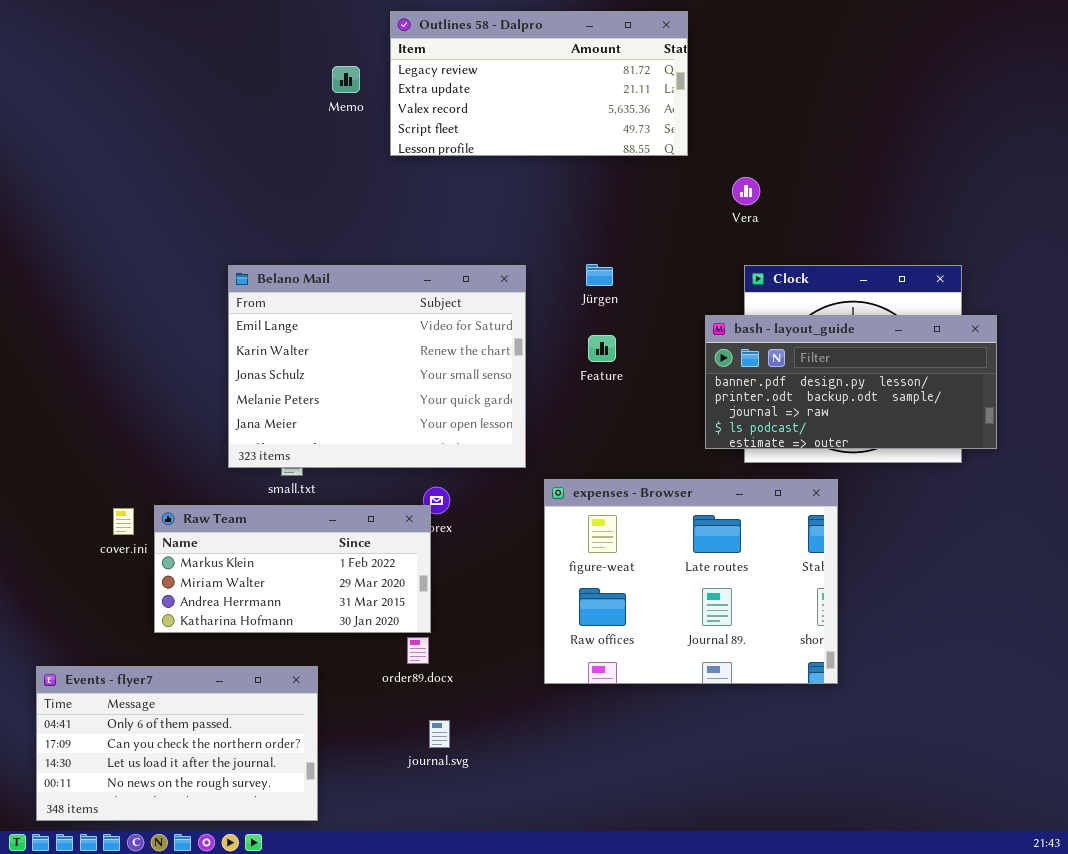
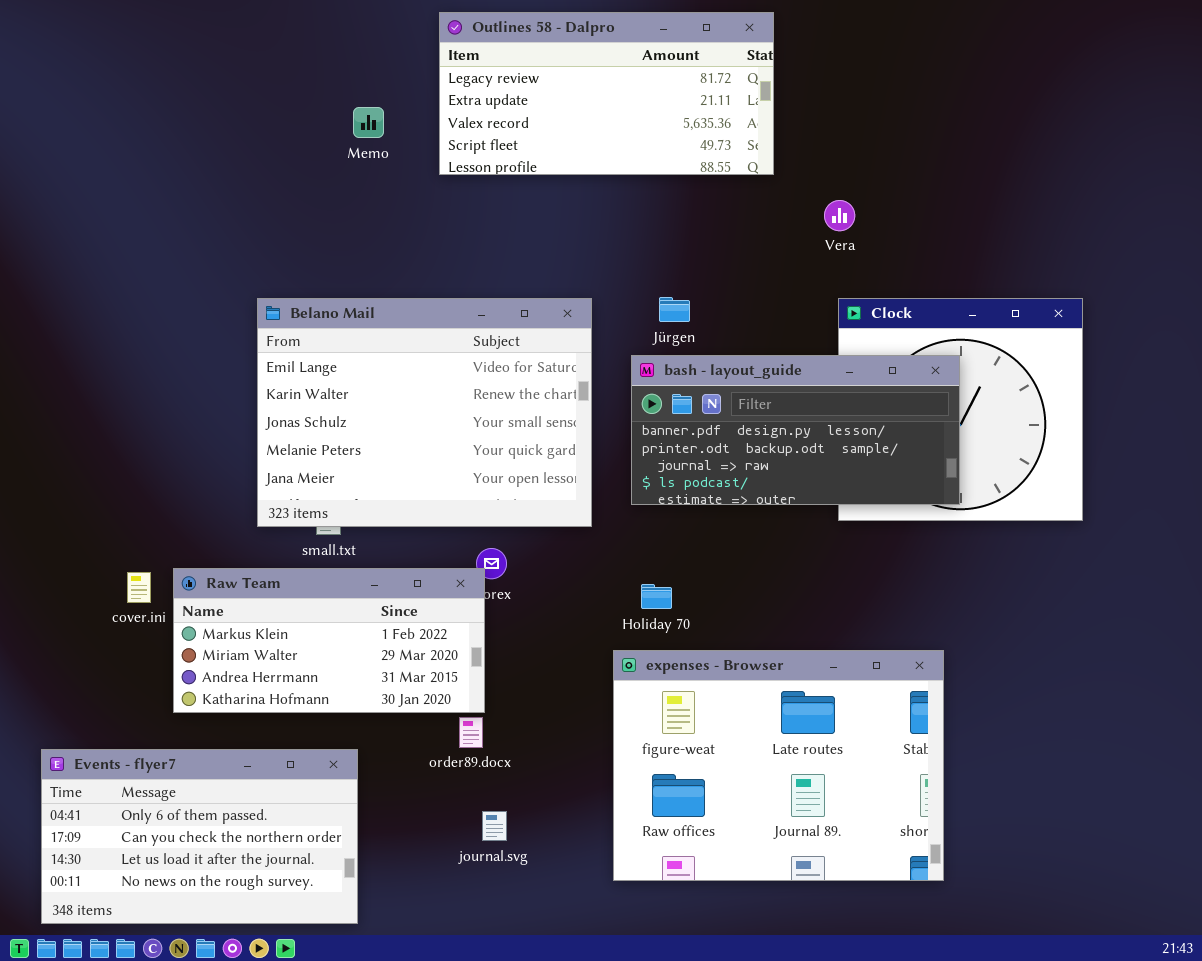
Memo: [332,66,360,93] -> [353,107,384,138], moved
bash - layout_guide: [705,315,997,449] -> [631,355,960,505], moved
expenses - Browser: [544,479,838,684] -> [613,650,944,881], moved

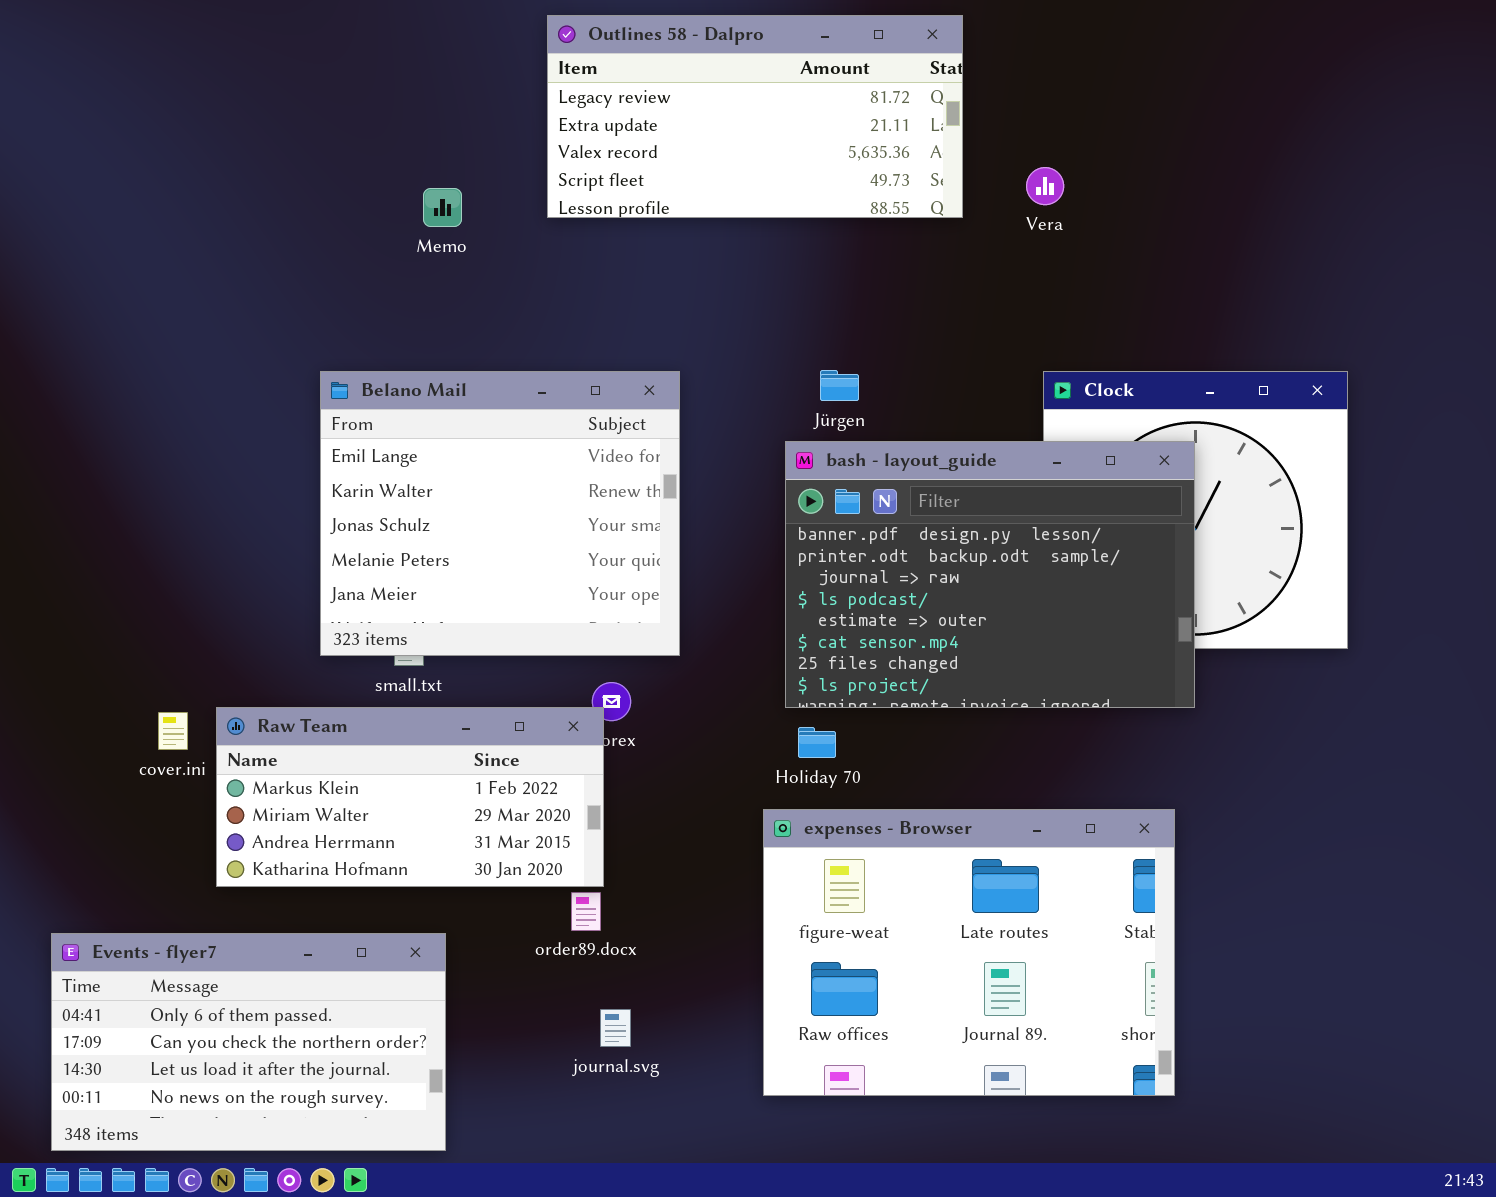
Memo: [353,107,384,138] -> [423,188,462,227], moved
Vera: [824,200,855,231] -> [1026,167,1064,205], moved
Belano Mail: [257,298,592,527] -> [320,371,680,656], resized
bash - layout_guide: [631,355,960,505] -> [785,441,1195,708], resized

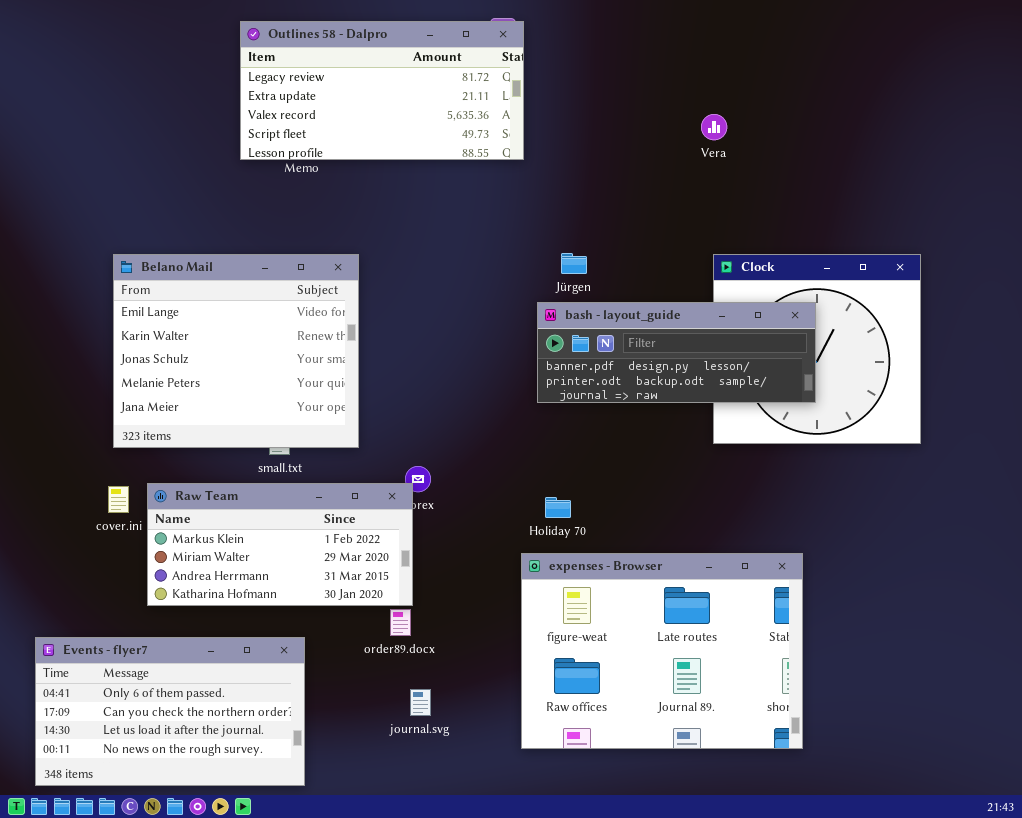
Outlines 58 - Dalpro: [547,15,963,218] -> [240,21,524,160], moved
Belano Mail: [320,371,680,656] -> [113,254,359,448], moved
bash - layout_guide: [785,441,1195,708] -> [537,302,816,403], resized

